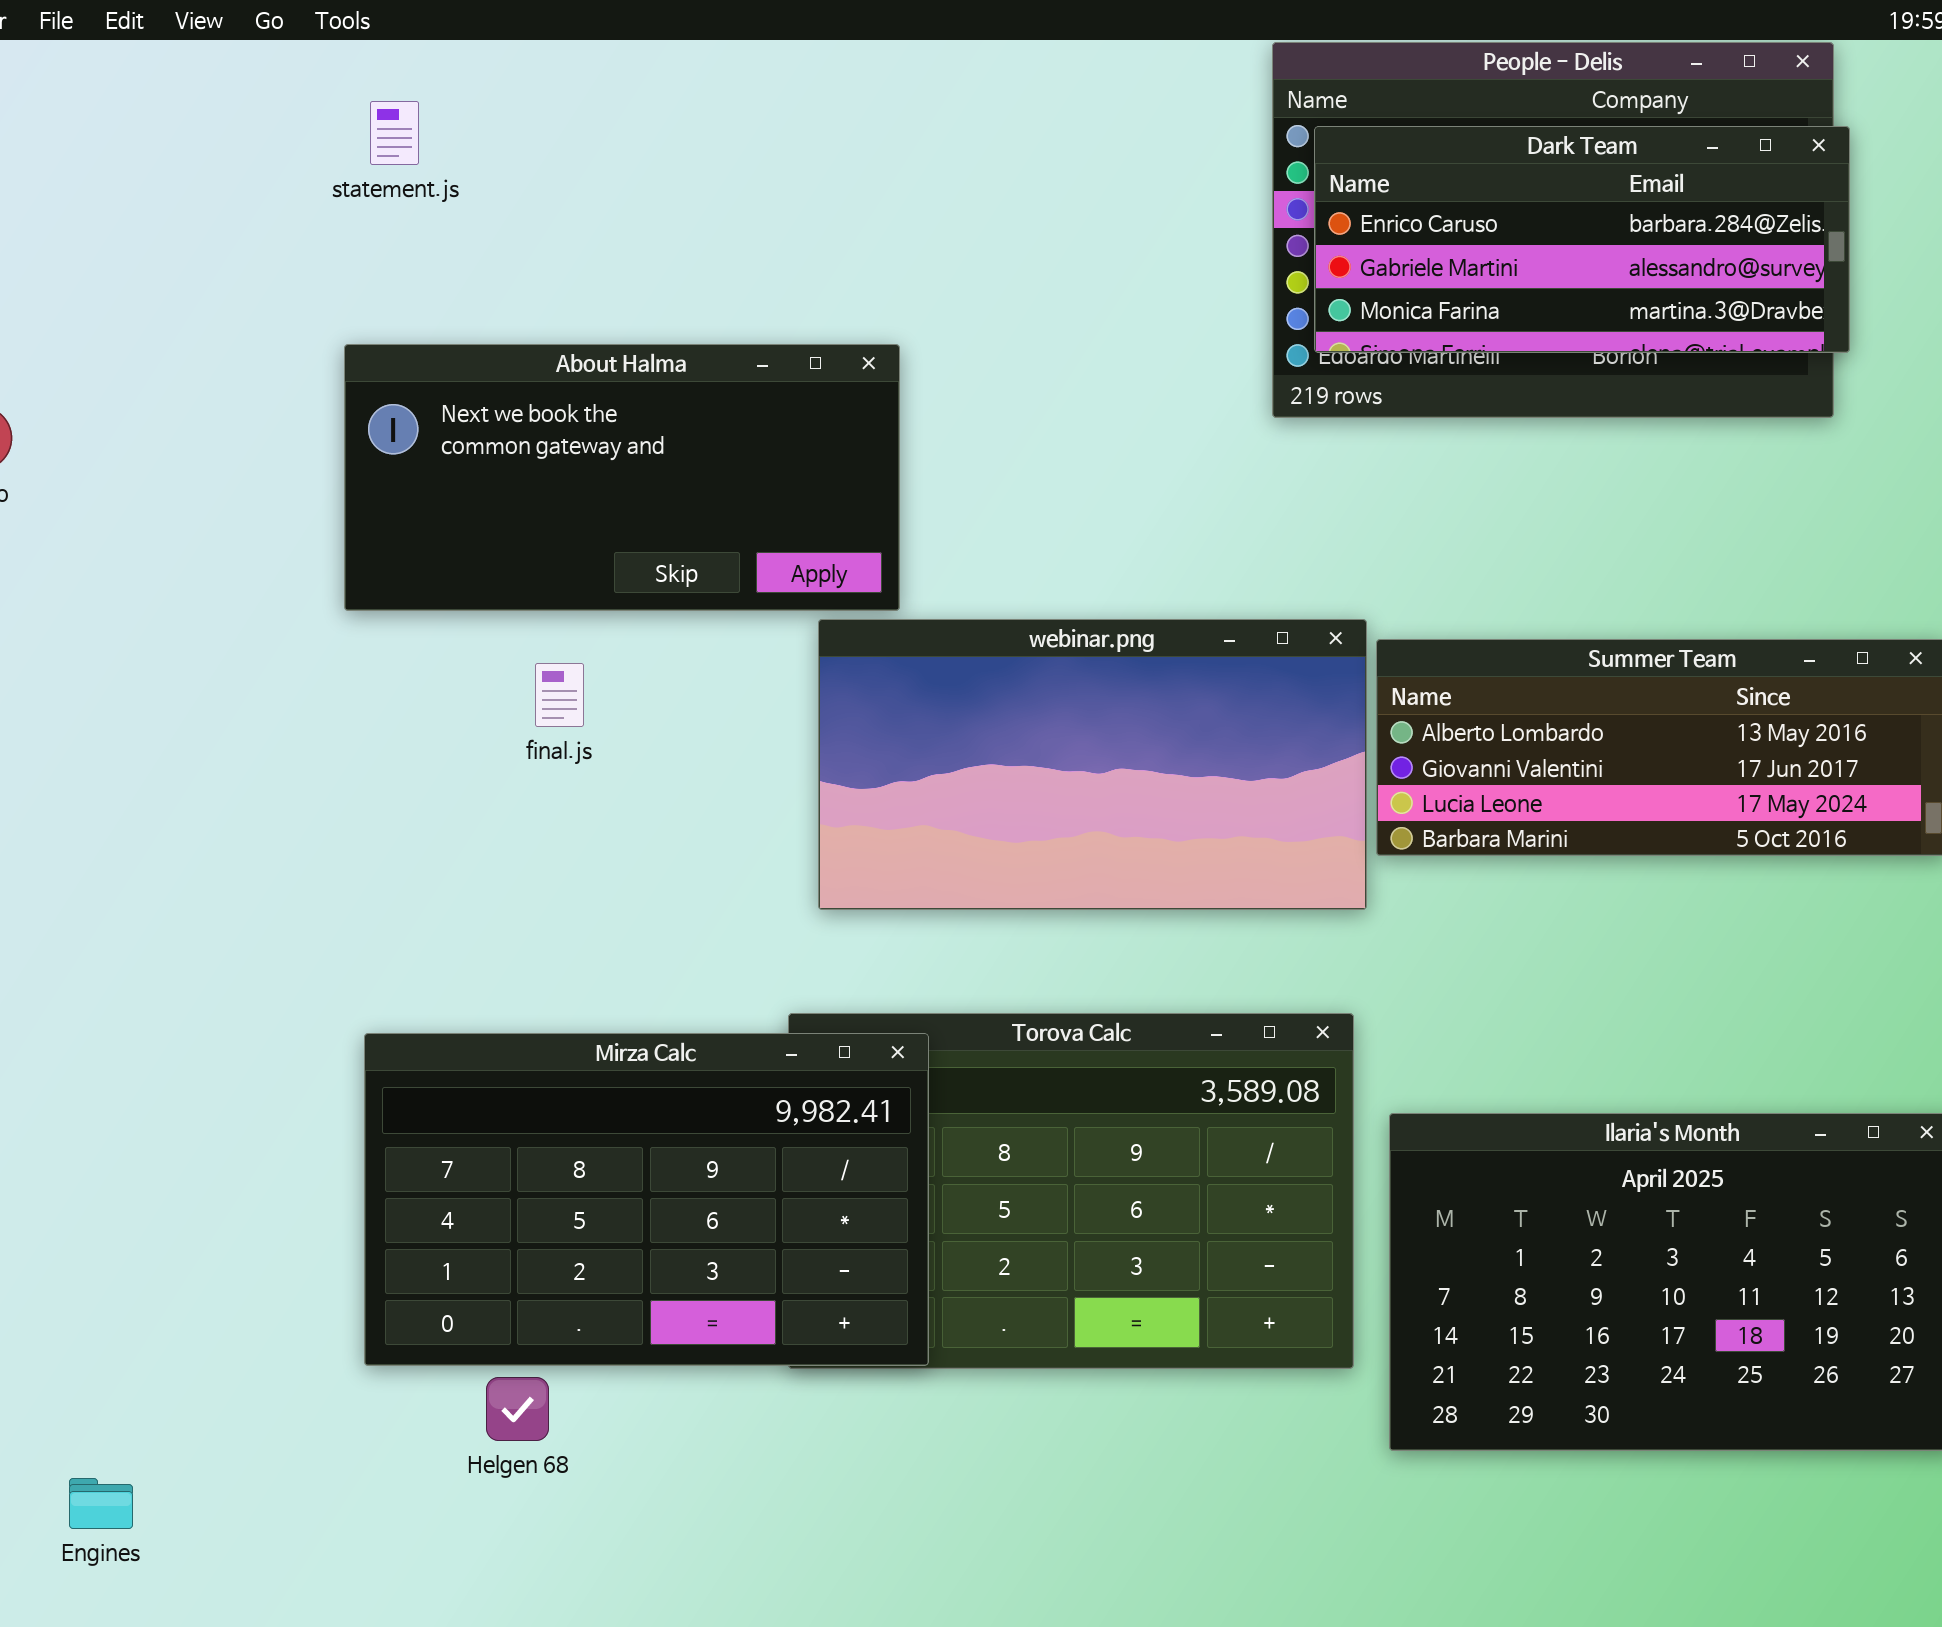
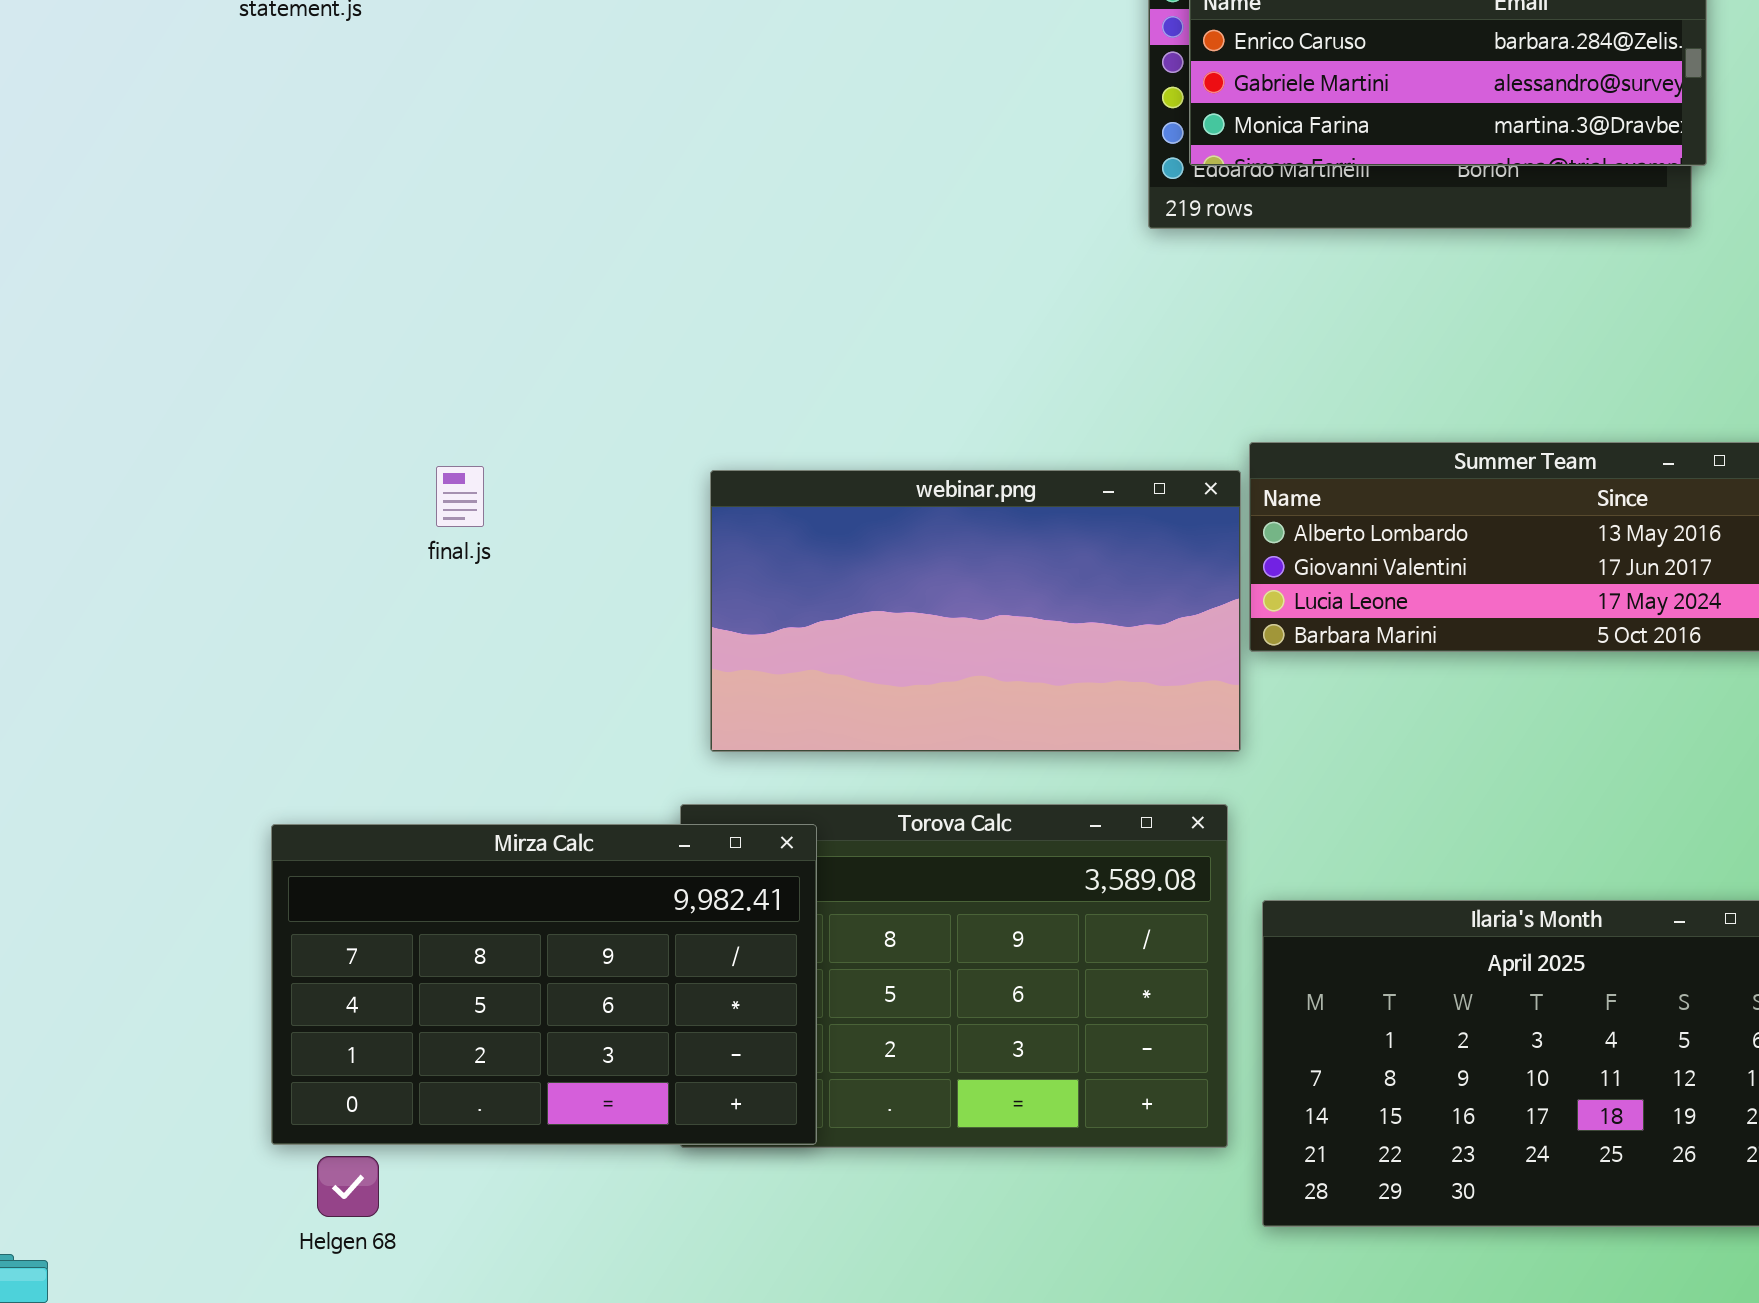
About Halma: [344,344,900,611] -> none, closed
webinar.png: [818,619,1367,910] -> [710,470,1241,752], moved
Helgen 68: [486,1377,549,1441] -> [317,1156,379,1217], moved

